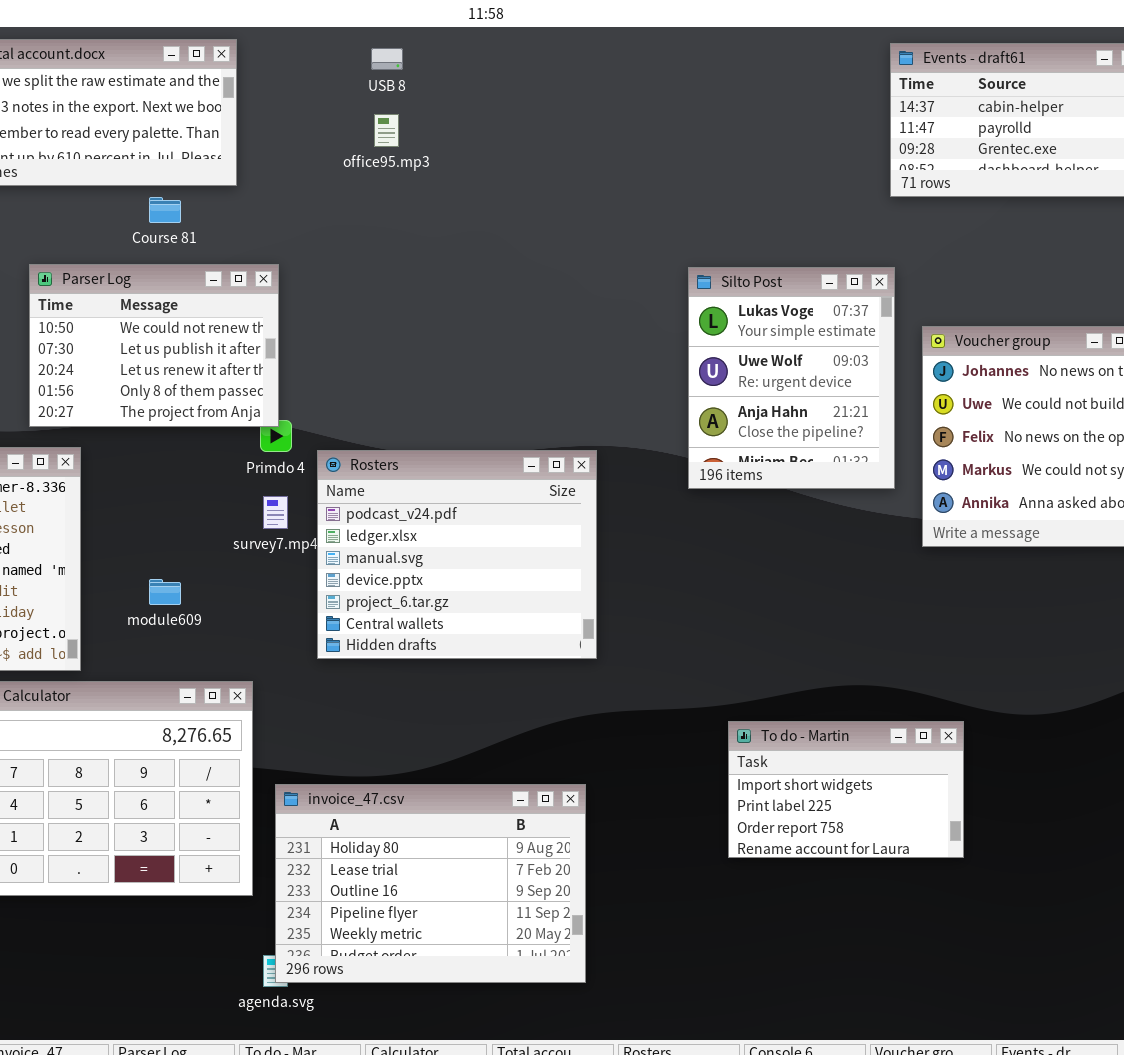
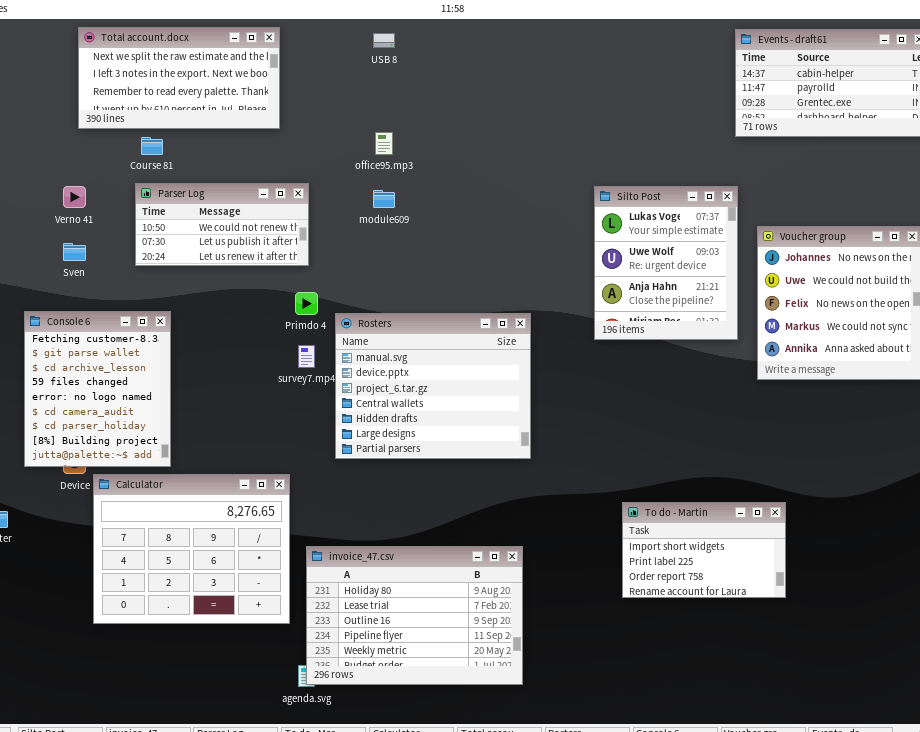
office95.mp3: [374,114,399,147] -> [375,132,393,155], moved
Course 81: [149,197,181,223] -> [141,137,163,155], moved
Parser Log: [29,264,279,427] -> [135,183,309,266], resized
Rosters: [317,450,597,659] -> [335,313,531,459], scrolled down 2 rows
module609: [149,579,181,605] -> [373,190,395,208], moved

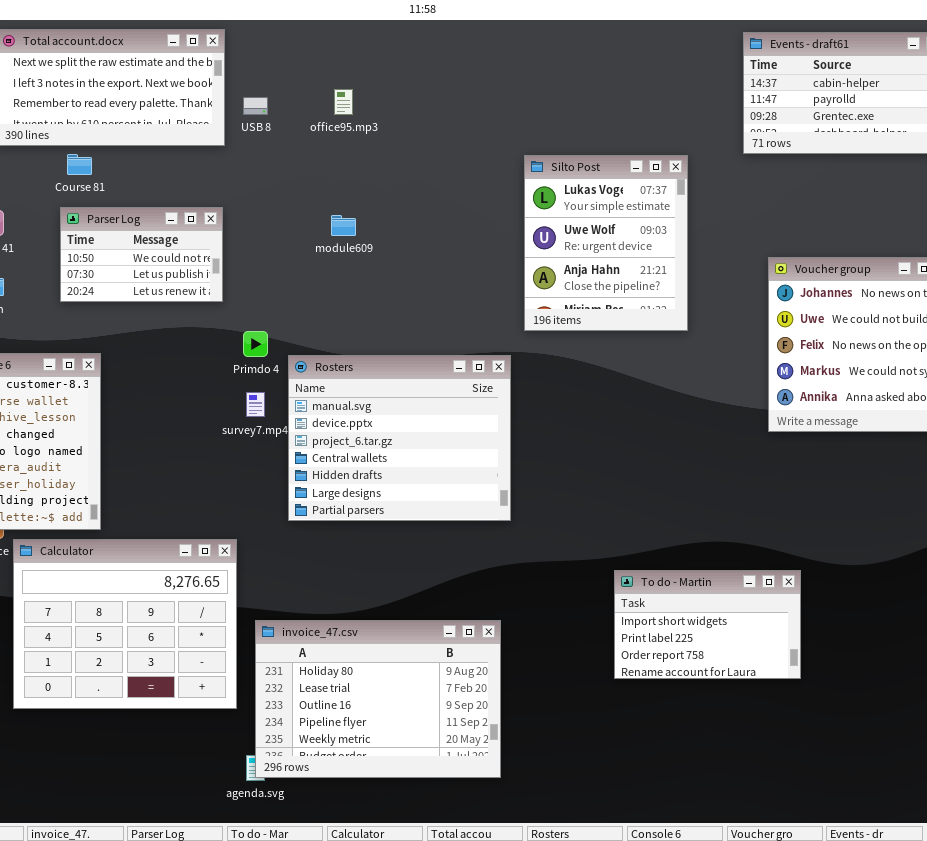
USB 8: [373,33,395,48] -> [243,97,268,115], moved
office95.mp3: [375,132,393,155] -> [334,89,353,115], moved
Parser Log: [135,183,309,266] -> [60,207,223,302], resized
Silto Post: [594,186,738,340] -> [524,155,688,331], moved

